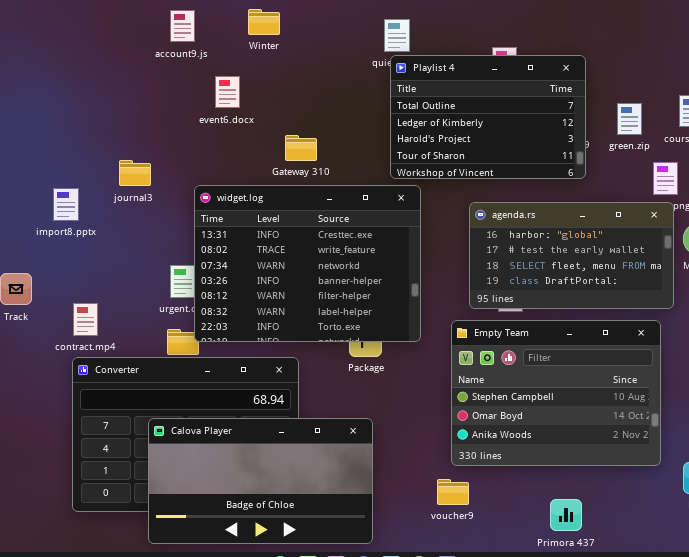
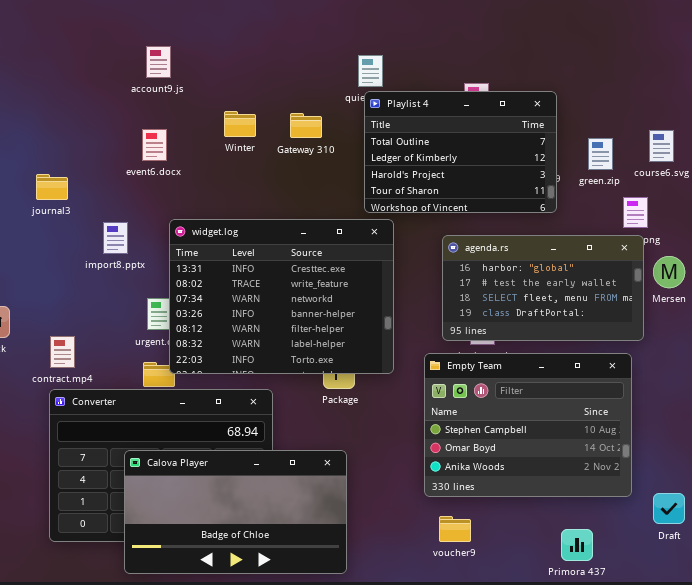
Winter: [248,9,280,35] -> [224,111,256,137], moved
event6.docx: [215,76,240,108] -> [142,129,167,161], moved
Gateway 310: [285,135,317,161] -> [290,113,322,138], moved
journal3: [119,160,151,186] -> [36,174,68,200], moved
import8.pptx: [53,188,79,221] -> [103,222,128,254], moved
voucher9: [437,479,469,505] -> [439,516,471,542], moved
Primora 437: [550,499,582,531] -> [561,529,593,561], moved

